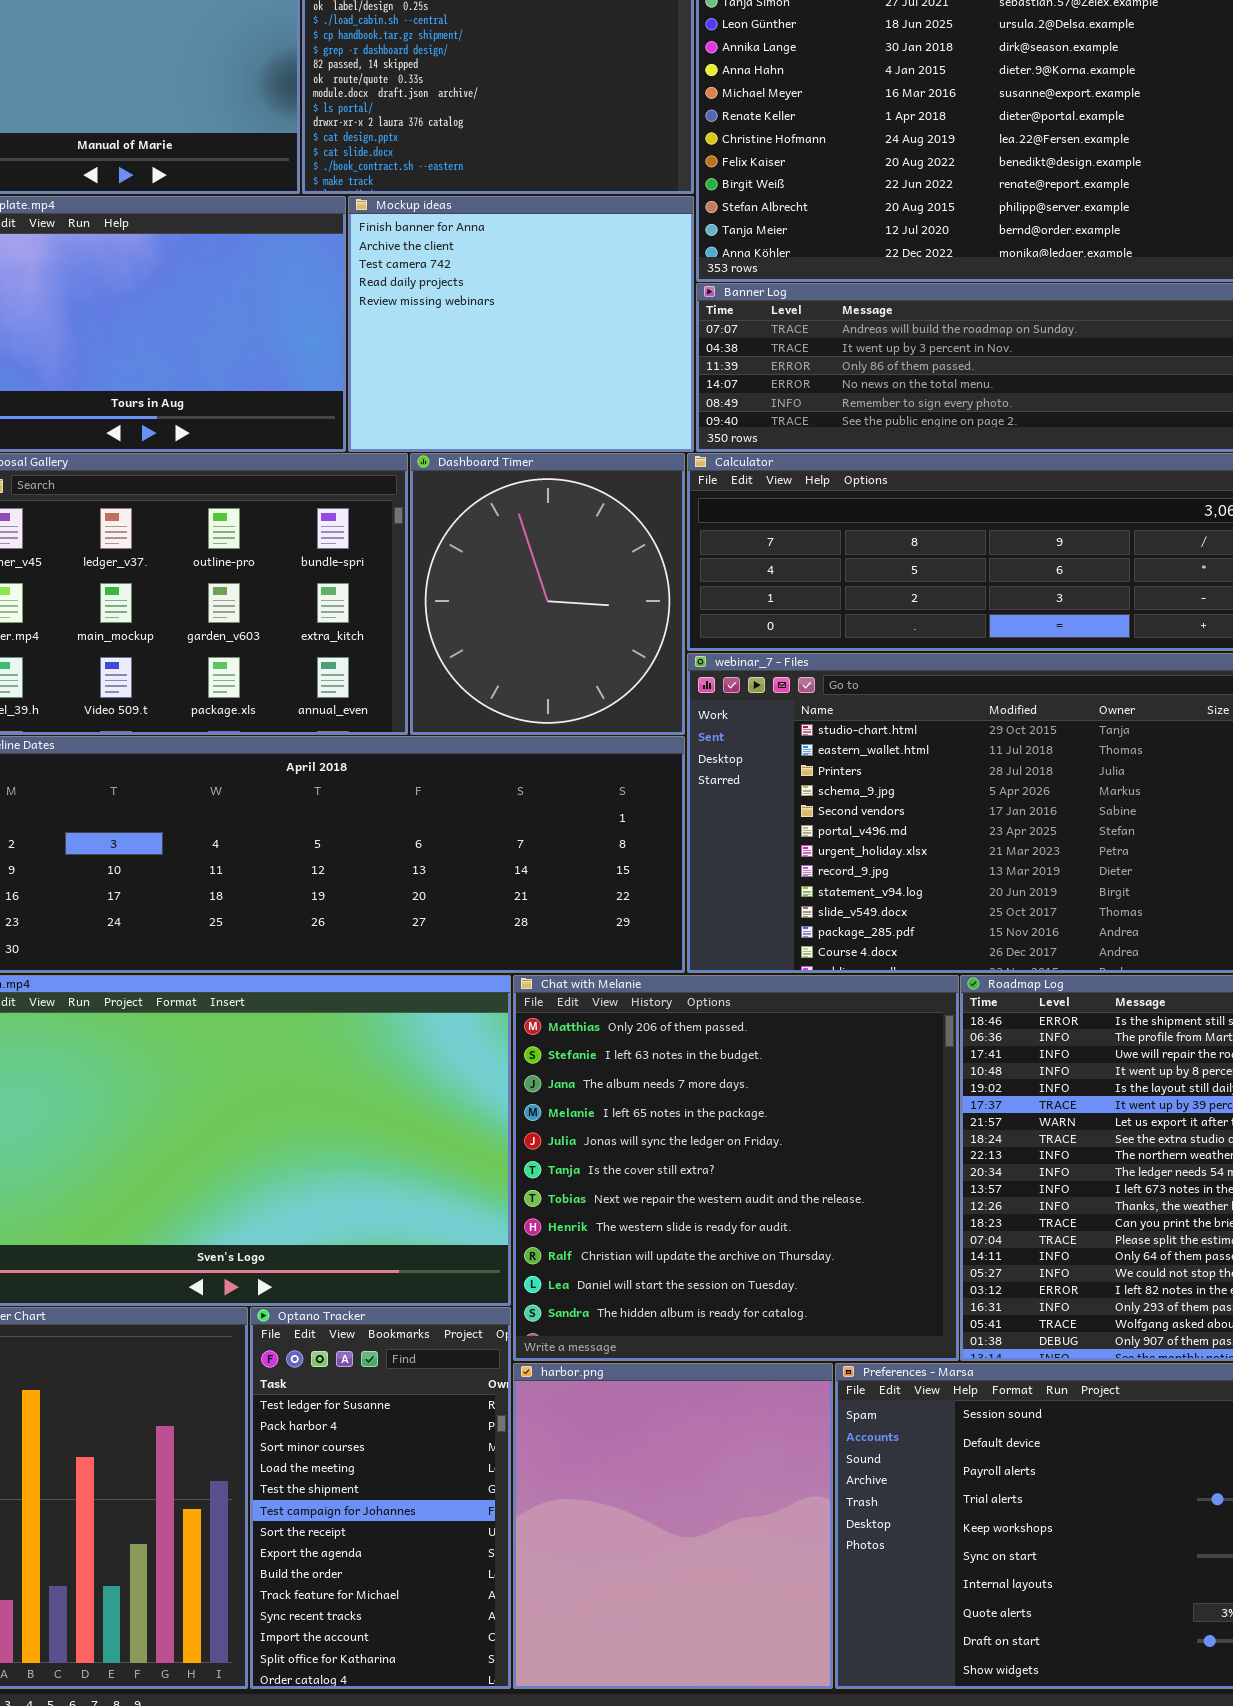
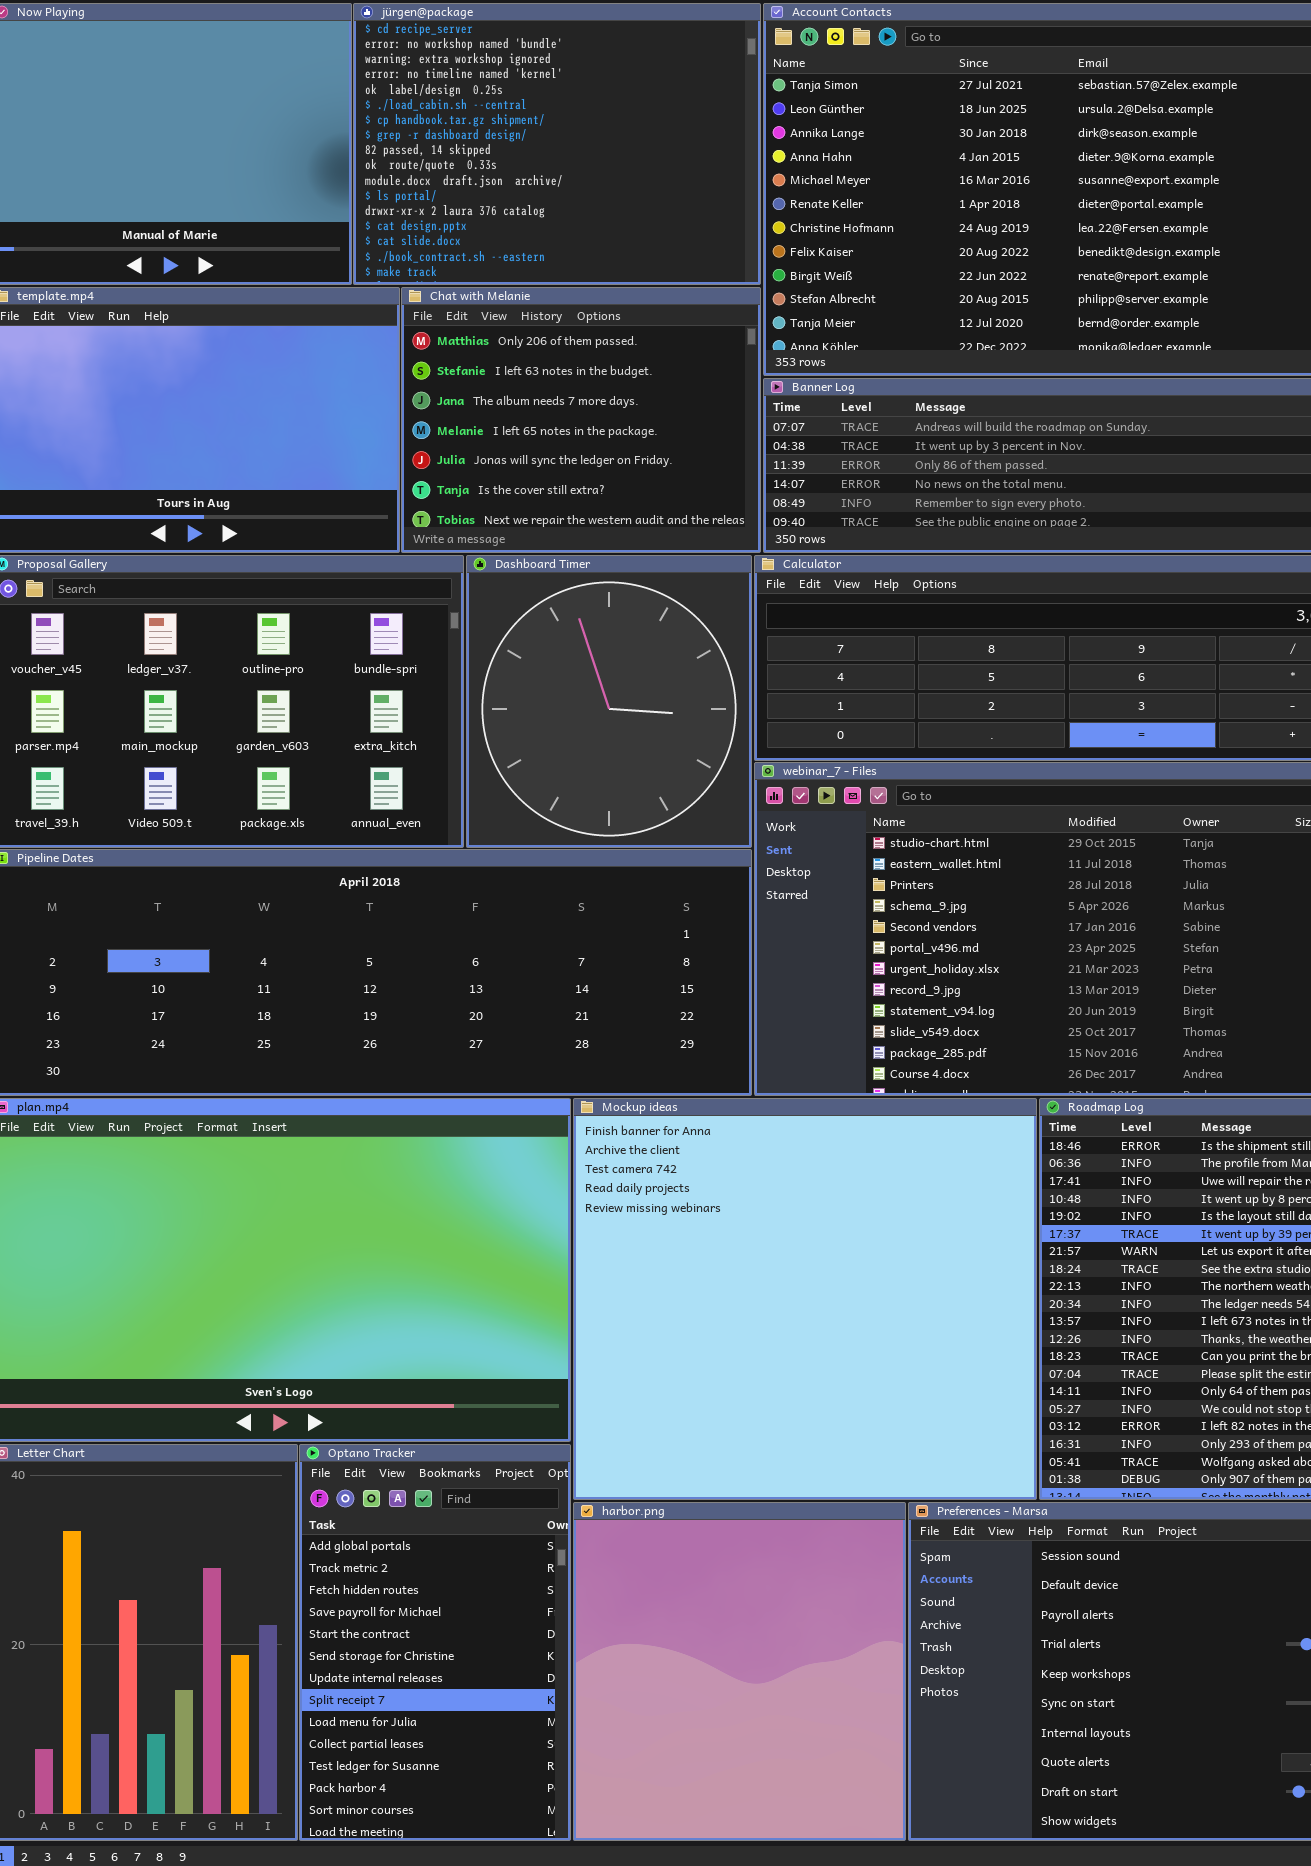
Mockup ideas: [348,196,694,452] -> [573,1098,1037,1500], moved, resized
Chat with Melanie: [513,975,959,1361] -> [401,287,761,553], moved, resized
Optano Tracker: [250,1307,511,1689] -> [299,1444,571,1841], scrolled up 10 rows

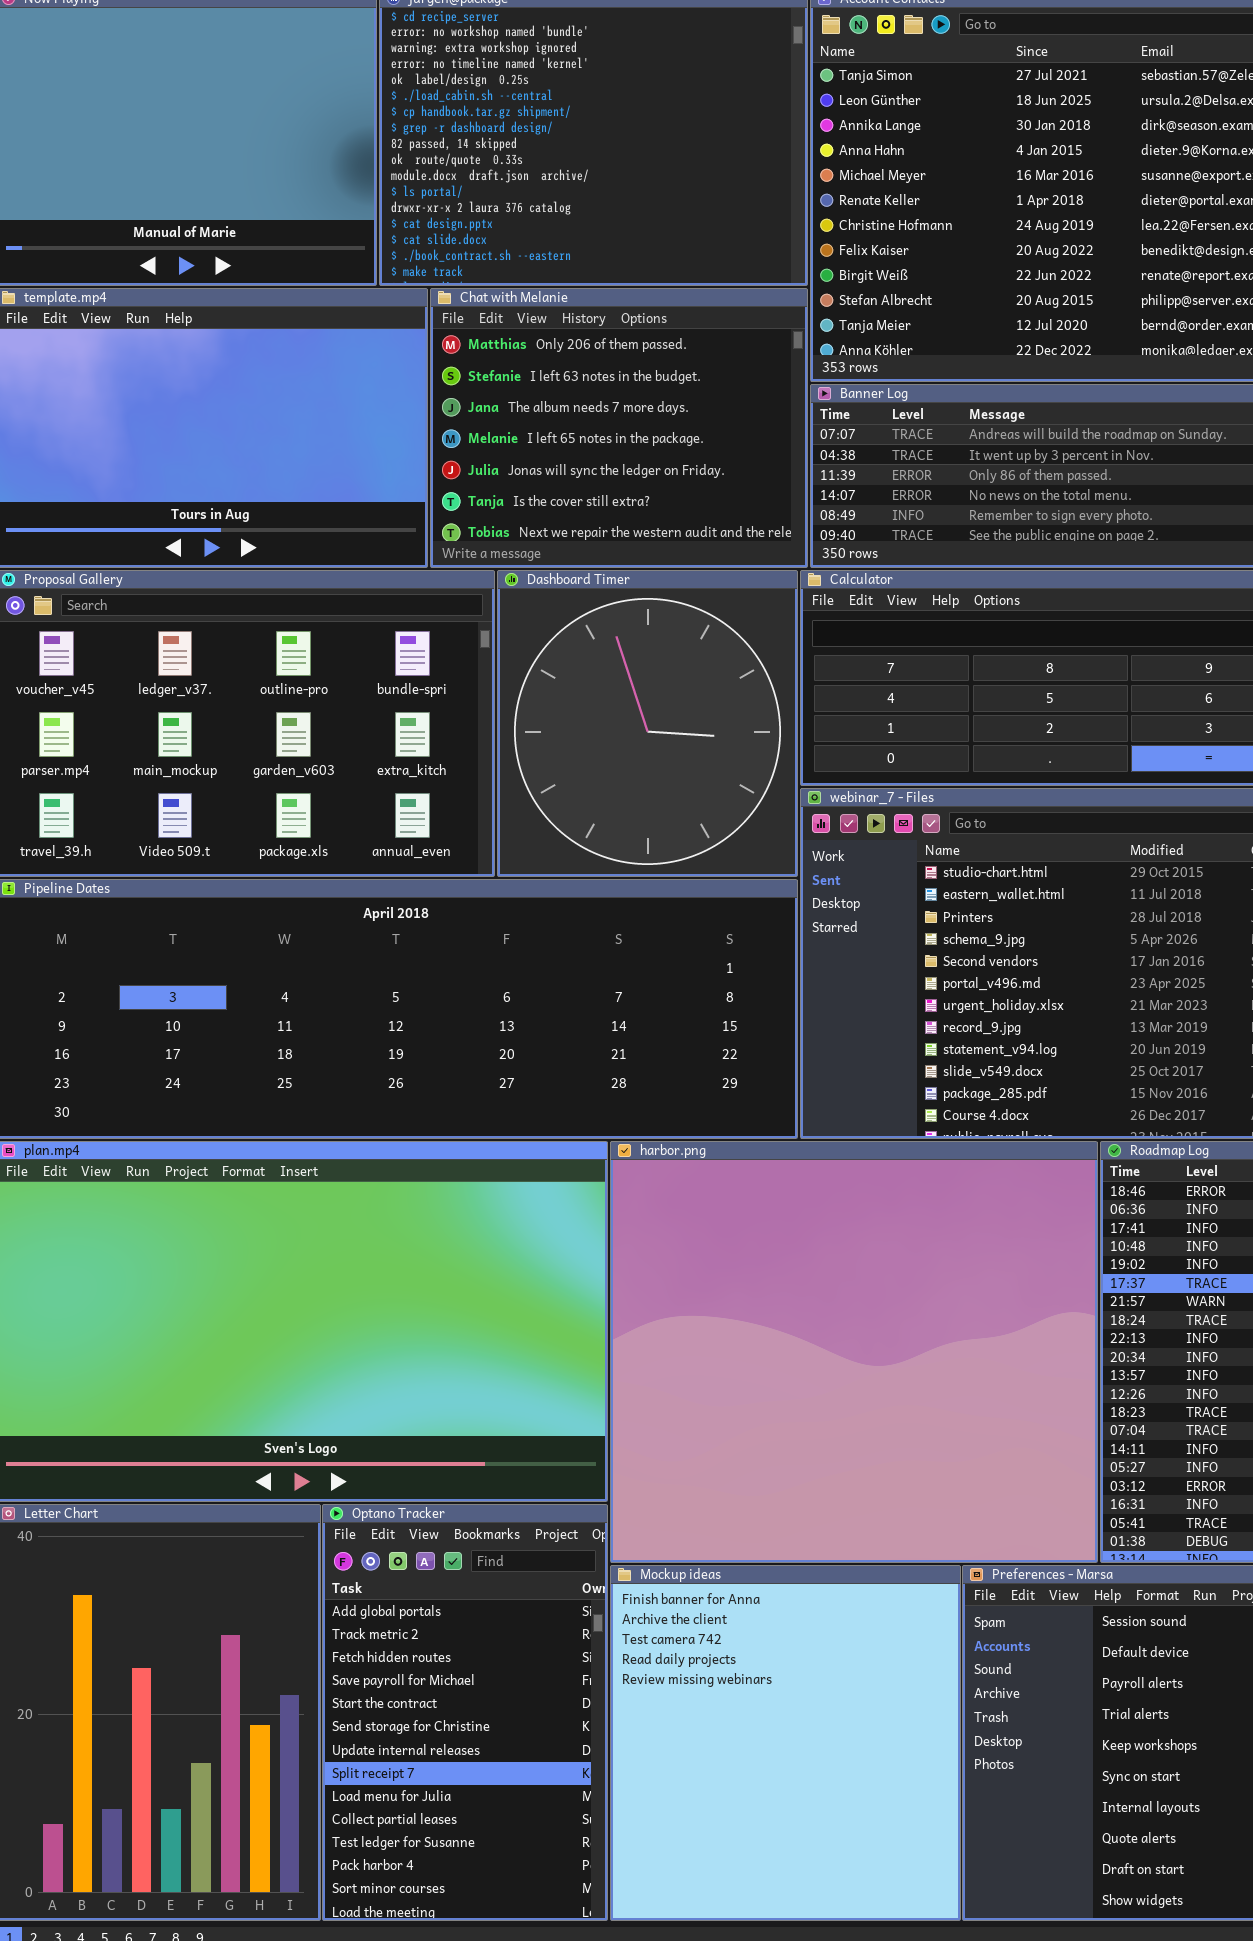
Mockup ideas: [573,1098,1037,1500] -> [610,1565,961,1921], moved, resized
harbor.png: [573,1502,906,1841] -> [610,1141,1098,1563], moved, resized

